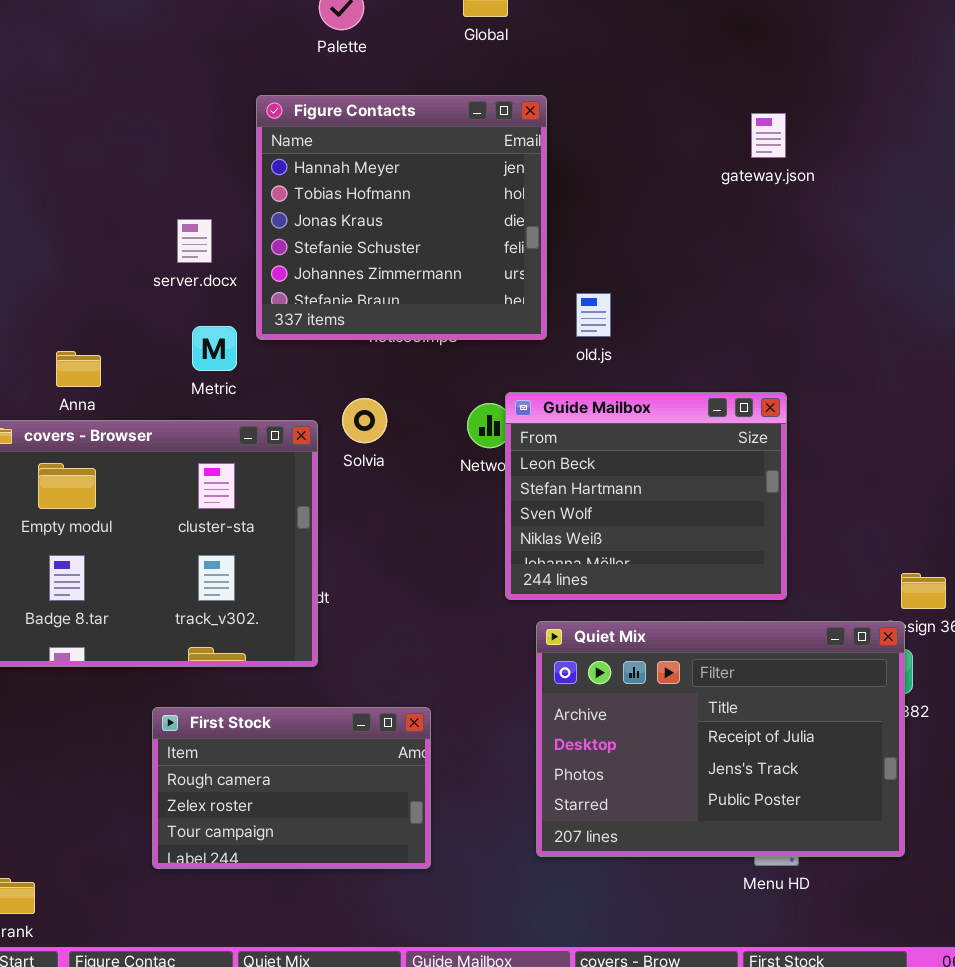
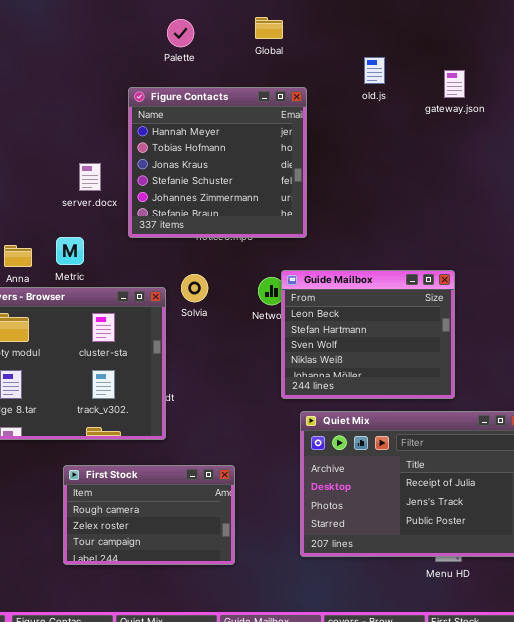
gateway.json: [751,113,786,158] -> [444,70,465,98], moved
old.js: [576,293,611,337] -> [364,57,385,84], moved
Metric: [192,326,237,371] -> [56,237,84,265], moved

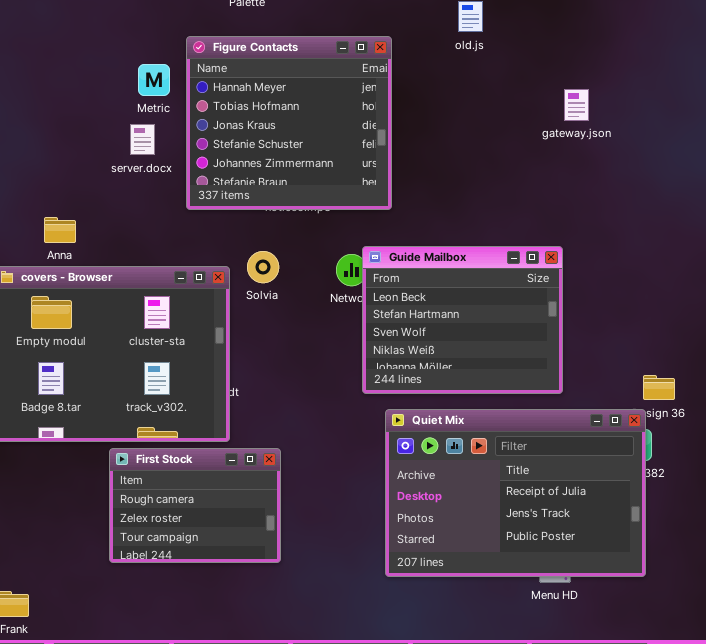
gateway.json: [444,70,465,98] -> [564,89,589,121], moved
Metric: [56,237,84,265] -> [138,64,170,96], moved
First Stock: [63,465,235,565] -> [109,448,281,563], moved, resized

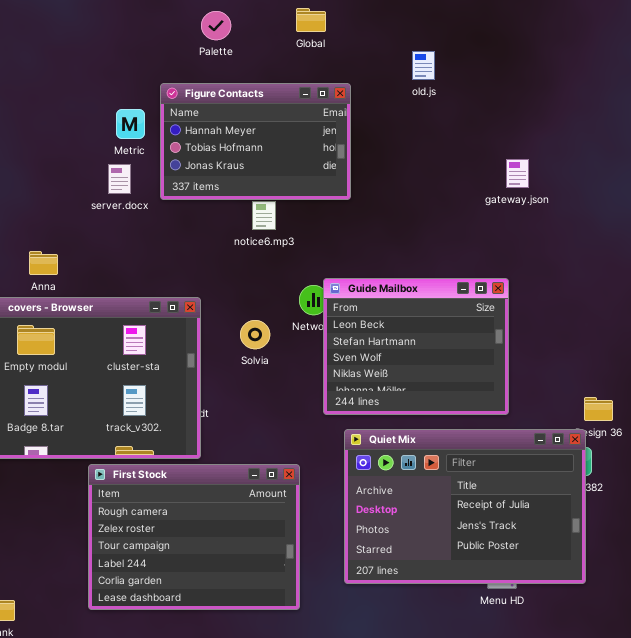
Figure Contacts: [186,36,392,210] -> [160,83,351,200], resized
gateway.json: [564,89,589,121] -> [506,159,529,188], moved
Solvia: [247,251,279,283] -> [240,320,270,349], moved
First Stock: [109,448,281,563] -> [88,464,300,610], resized

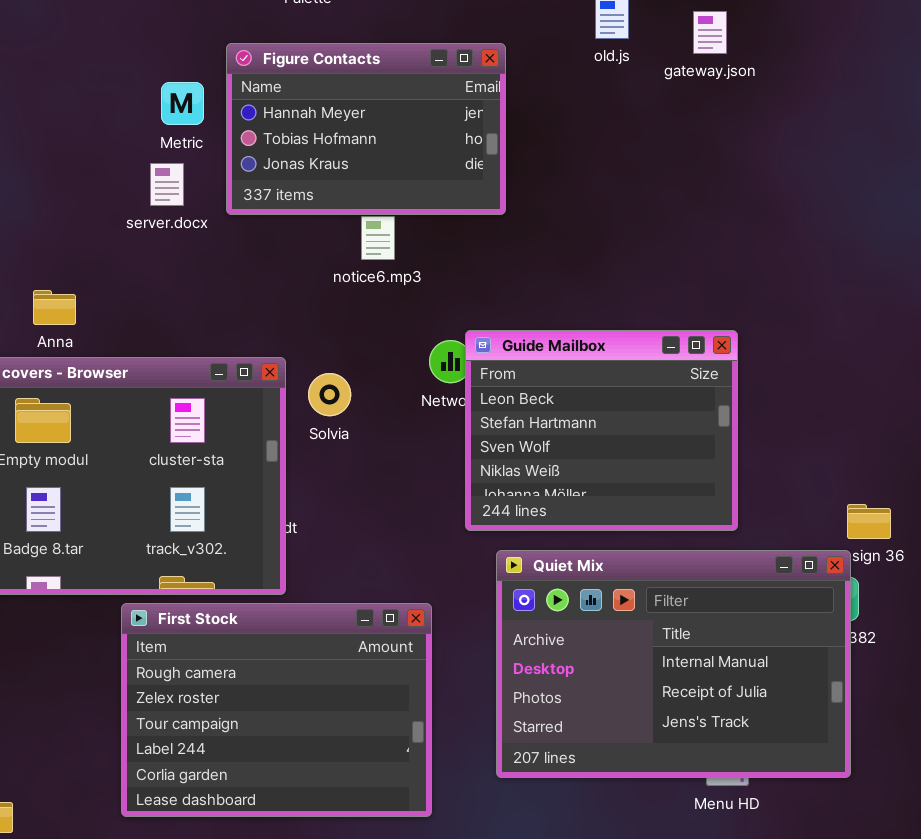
gateway.json: [506,159,529,188] -> [693,11,727,54], moved
Solvia: [240,320,270,349] -> [308,373,351,416], moved
Quiet Mix: [344,429,586,584] -> [496,550,851,778], scrolled up 1 row

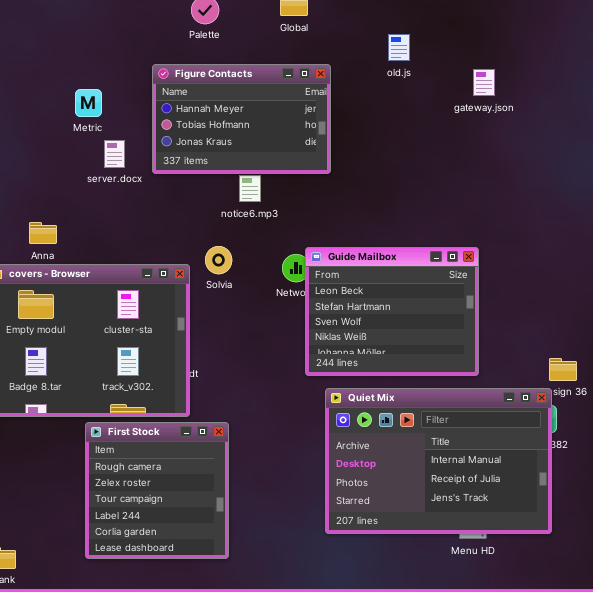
gateway.json: [693,11,727,54] -> [473,69,495,96], moved
Metric: [161,82,204,125] -> [75,89,102,117], moved
Solvia: [308,373,351,416] -> [205,246,232,274], moved
First Stock: [121,603,432,817] -> [85,422,229,559], resized

